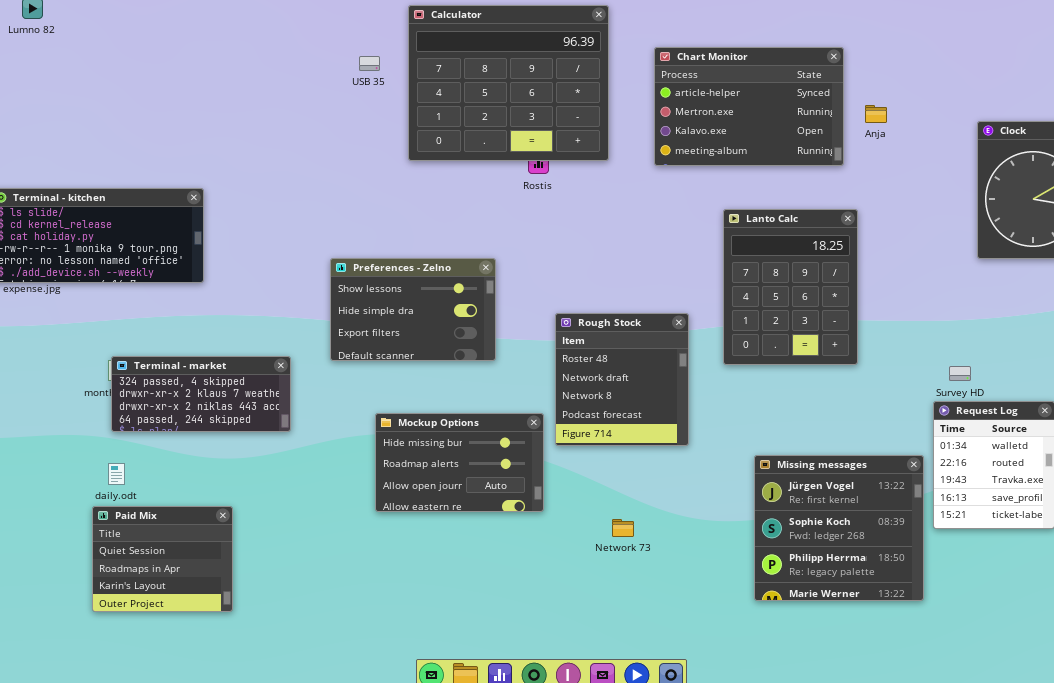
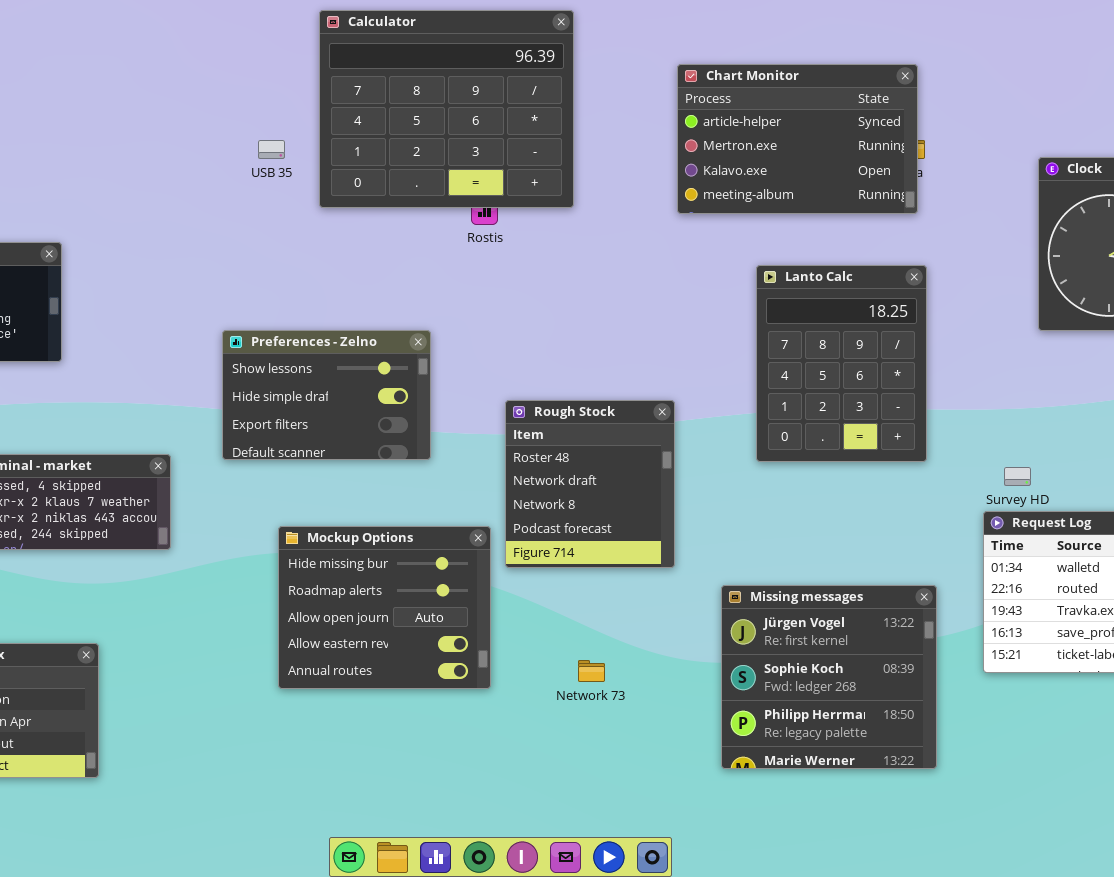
Chart Monitor: [654,47,844,166] -> [677,64,918,214], moved
USB 35: [359,56,380,71] -> [258,140,285,159], moved
Lanto Calc: [723,209,858,365] -> [756,265,927,462], moved
Mockup Options: [375,413,544,512] -> [278,526,491,689], resized
Missing messages: [754,455,924,601] -> [721,585,937,769], moved

